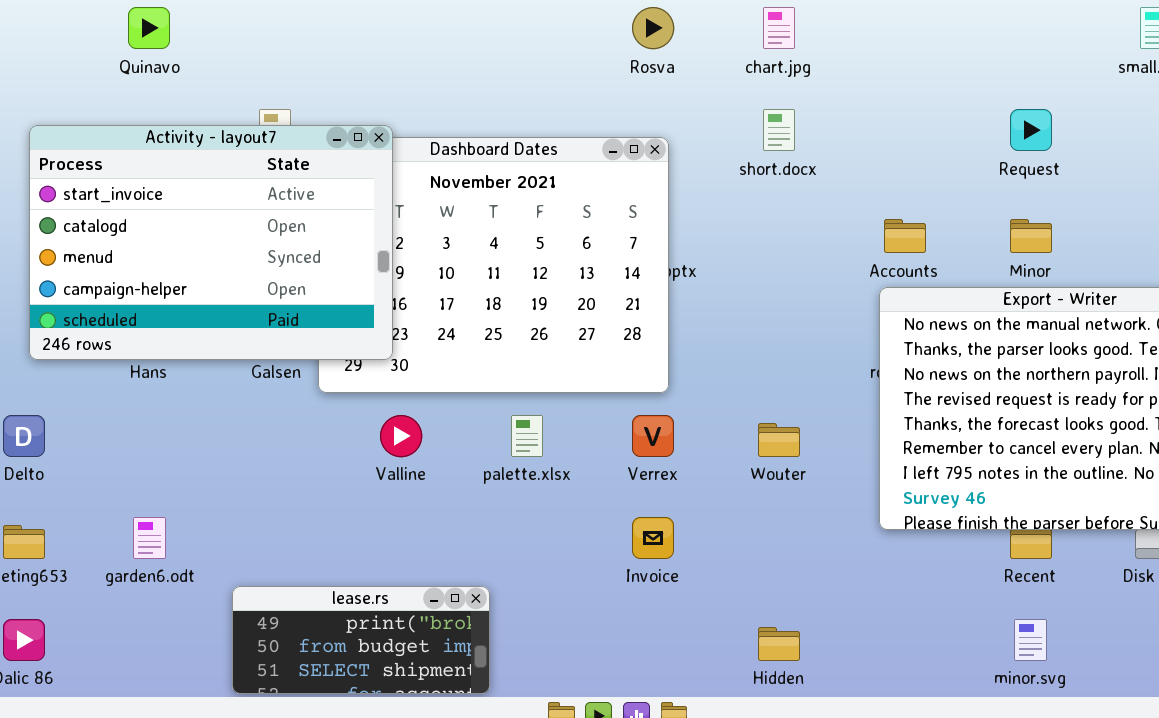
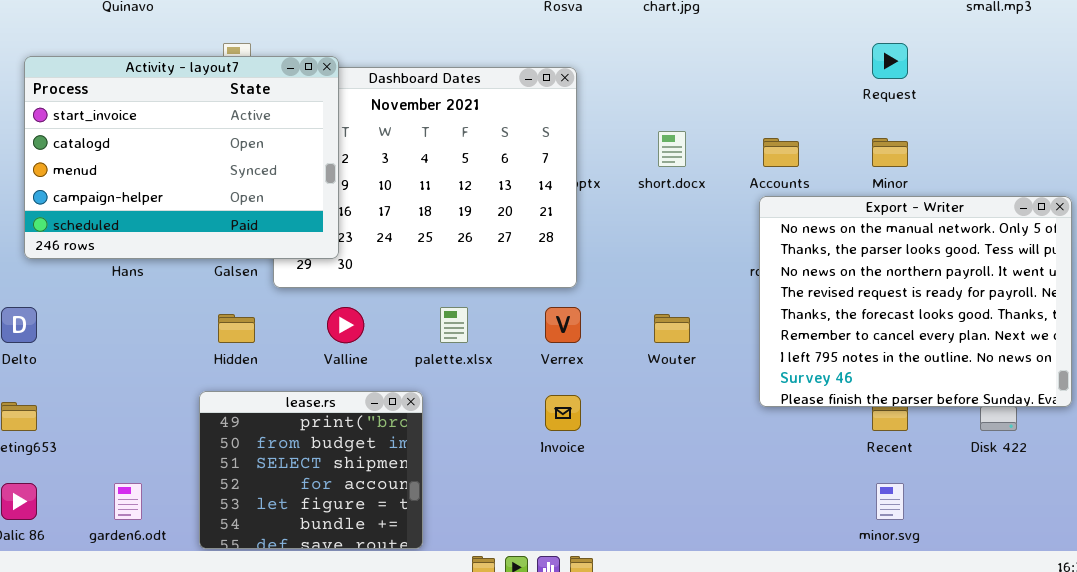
short.docx: [763,109,795,151] -> [658,131,686,167], moved
garden6.odt: [133,517,166,559] -> [114,483,142,520], moved
lease.rs: [232,586,490,694] -> [199,391,423,549], resized
Hidden: [758,627,800,661] -> [218,314,255,343], moved

